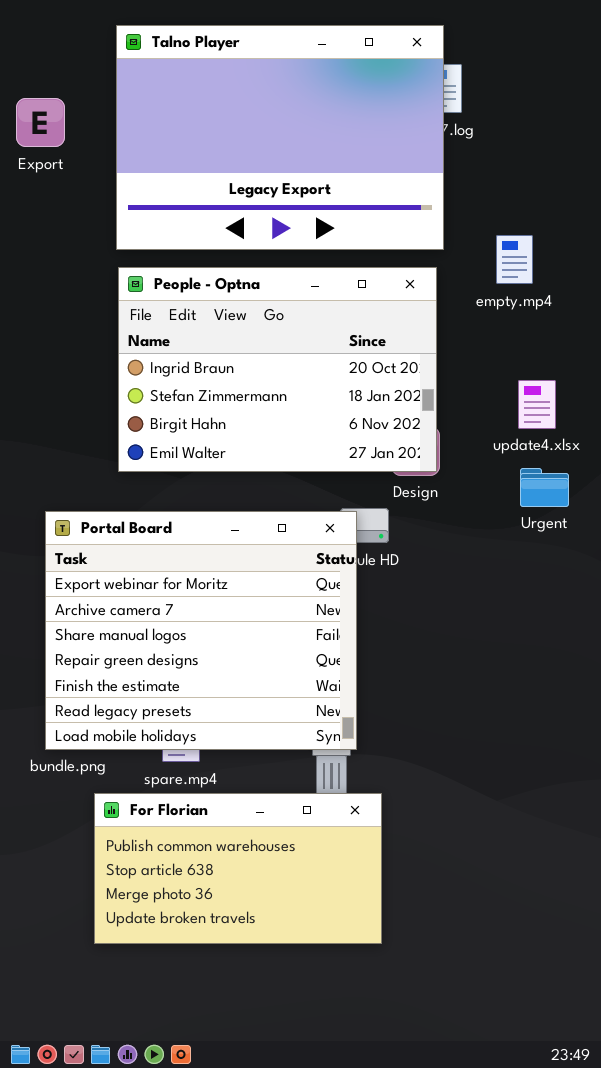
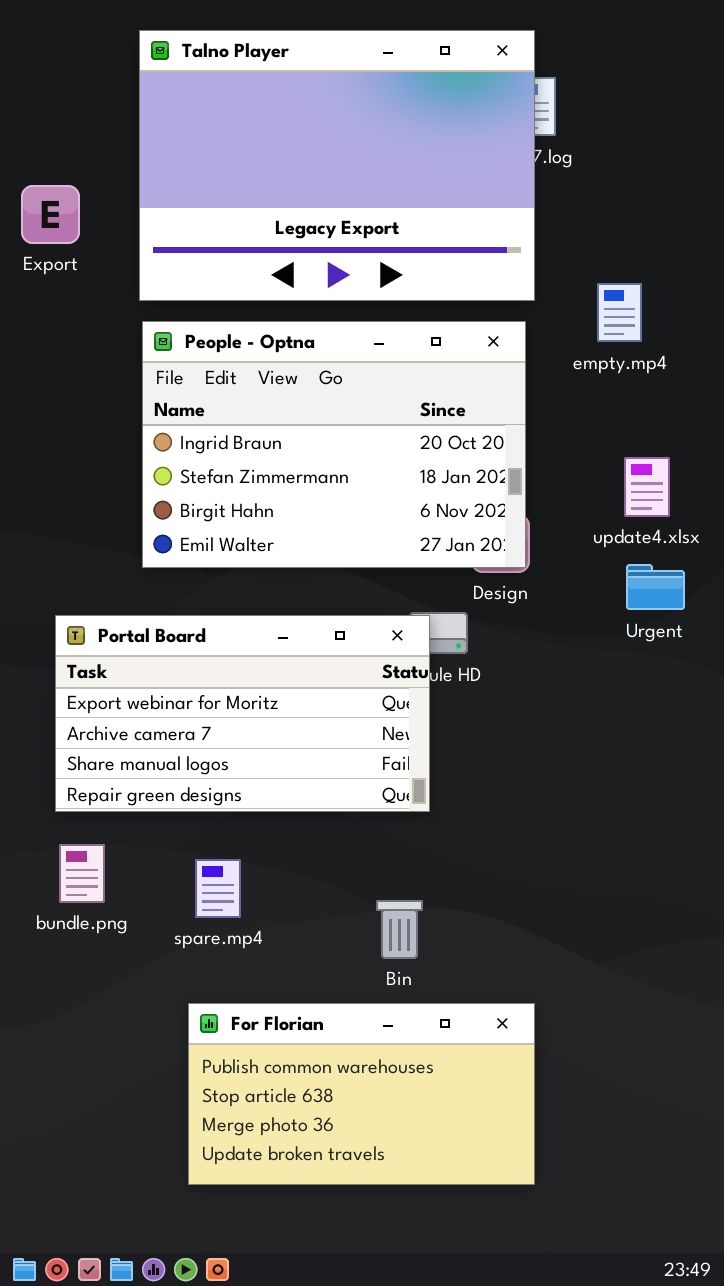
Export: [16,98,65,147] -> [21,185,80,244], moved
Portal Board: [45,511,357,750] -> [55,615,430,812], resized
For Florian: [94,793,382,944] -> [188,1003,535,1185], moved

